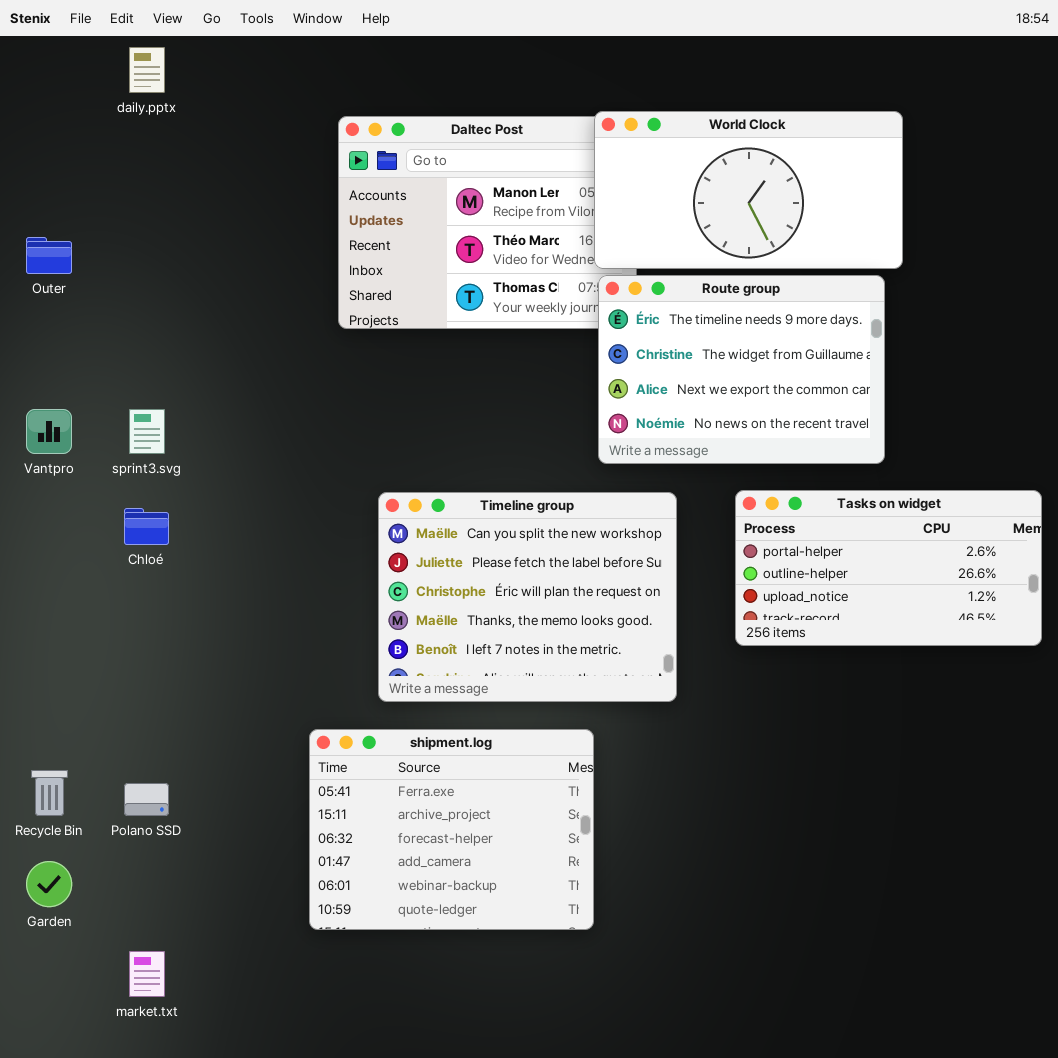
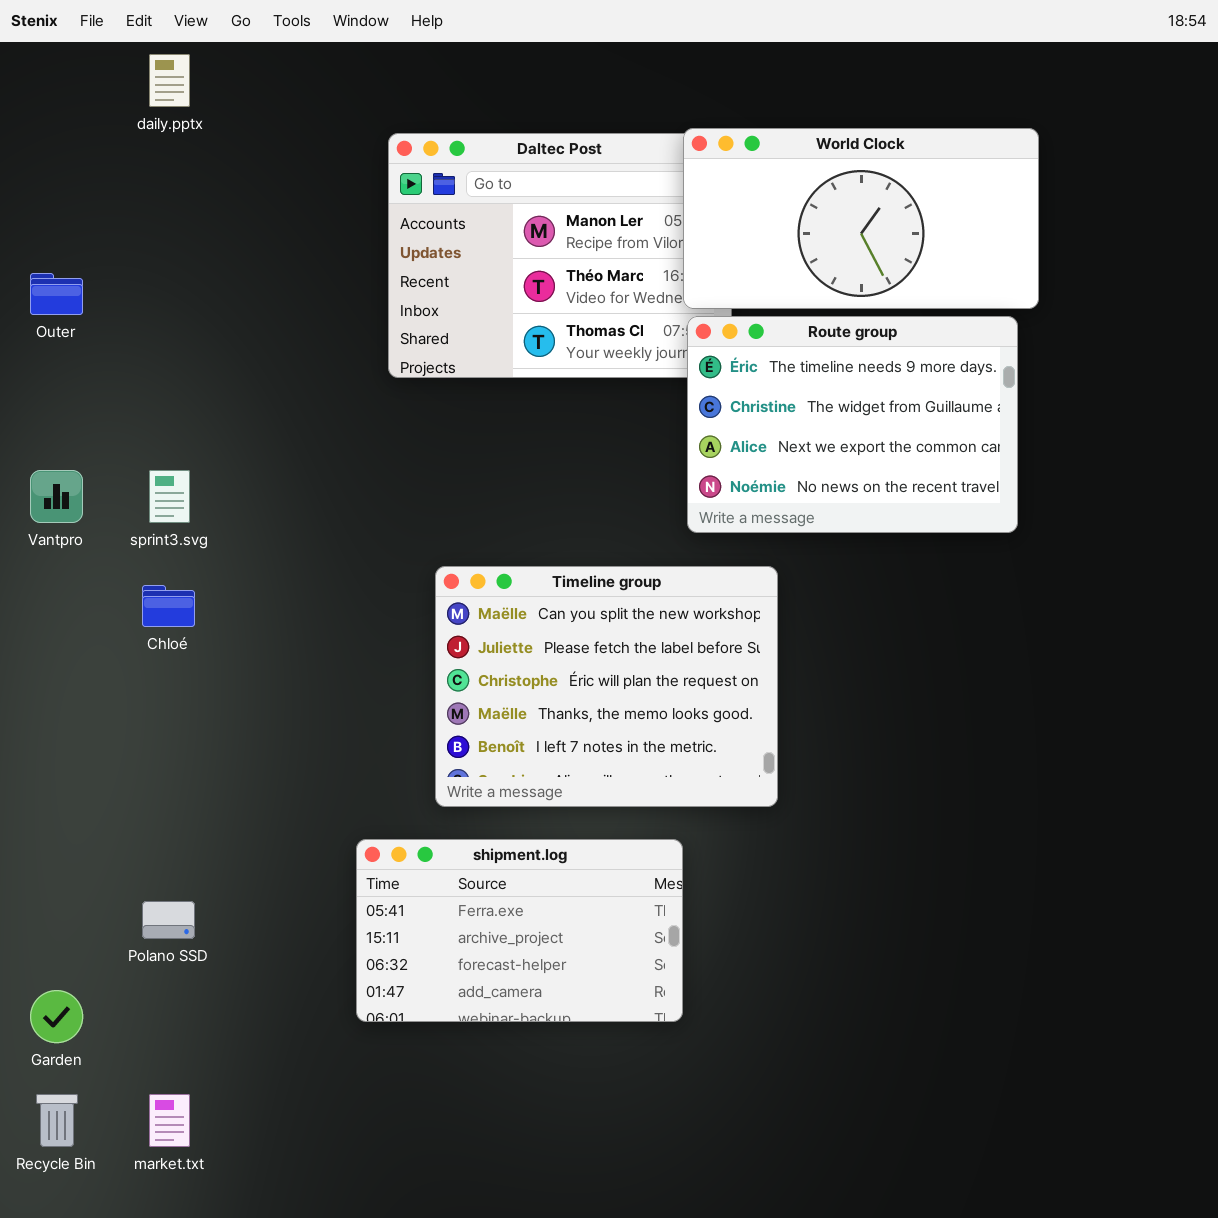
Tasks on widget: [735,490,1042,646] -> none, closed
shipment.log: [309,729,594,930] -> [356,839,683,1022], resized
Recycle Bin: [31,770,68,816] -> [36,1094,78,1147], moved

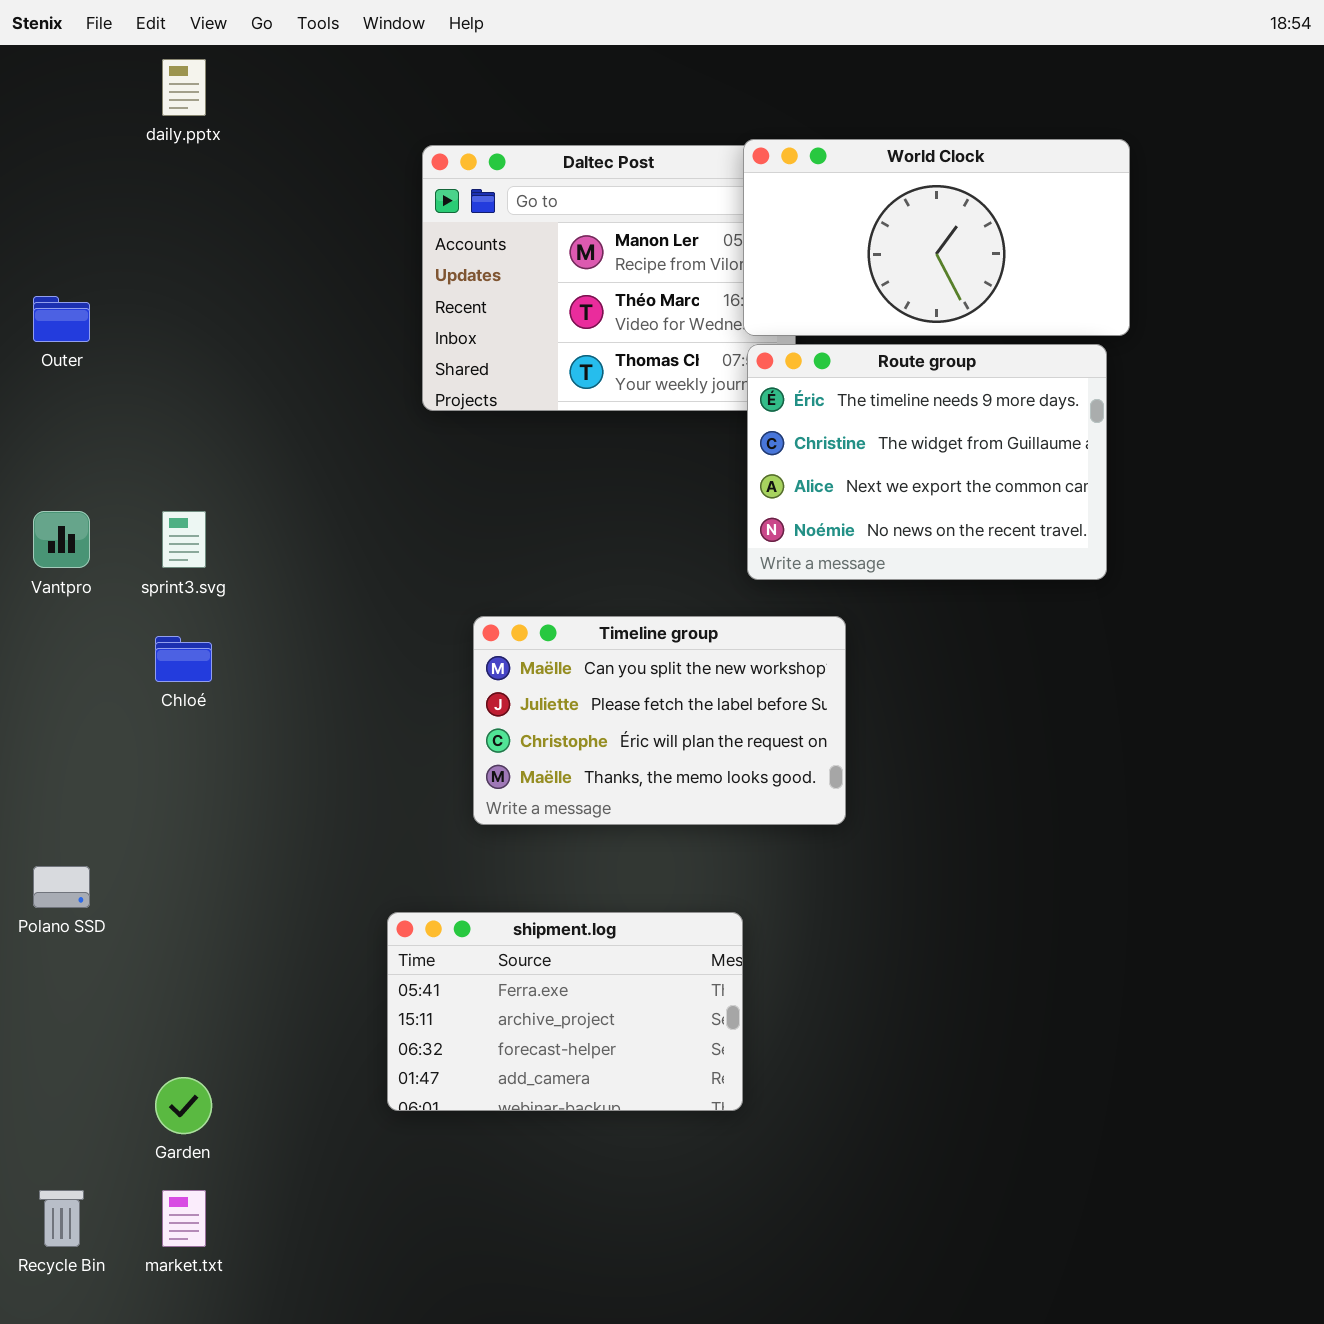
Timeline group: [435,566,778,807] -> [473,616,846,825], resized
Polano SSD: [142,901,195,939] -> [33,866,90,908], moved
Garden: [30,990,83,1043] -> [155,1077,212,1134], moved

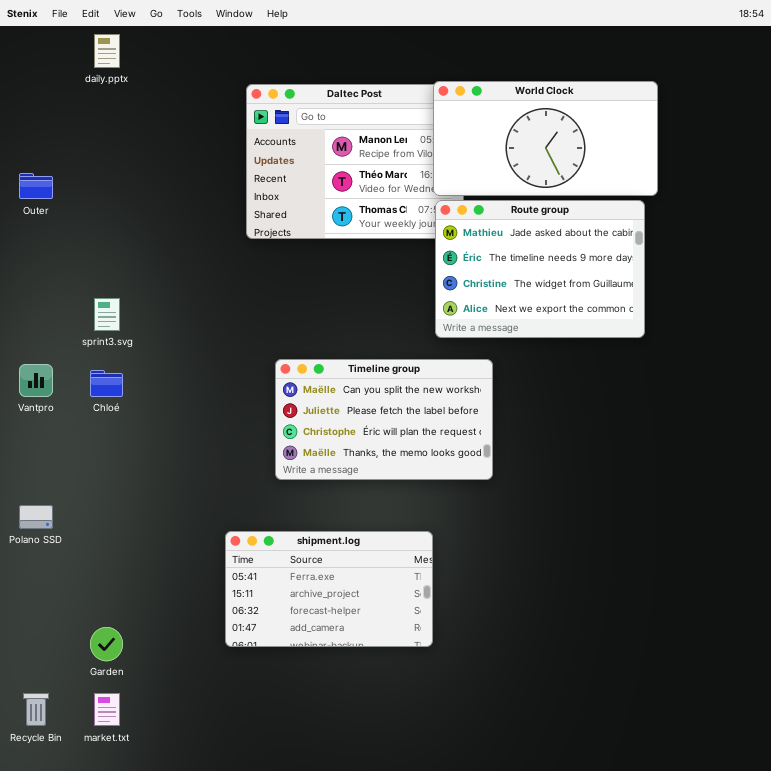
Route group: [747,344,1107,580] -> [435,200,645,338], scrolled up 1 row
Vantpro: [33,511,90,568] -> [19,364,53,397], moved

